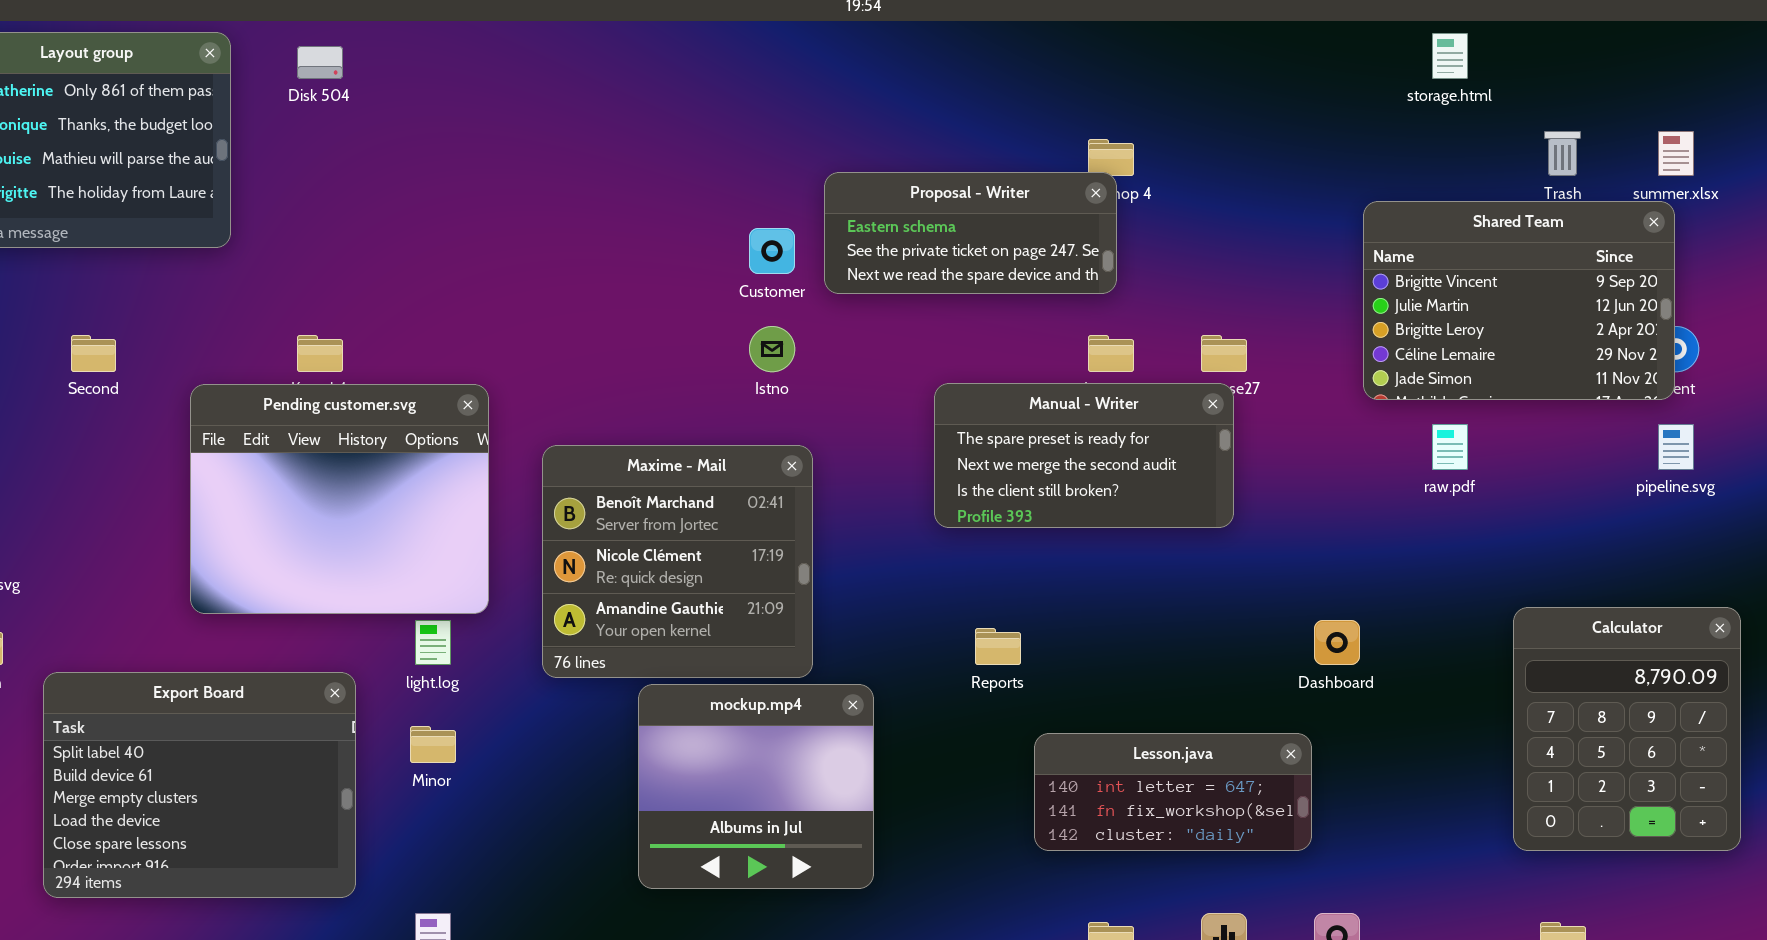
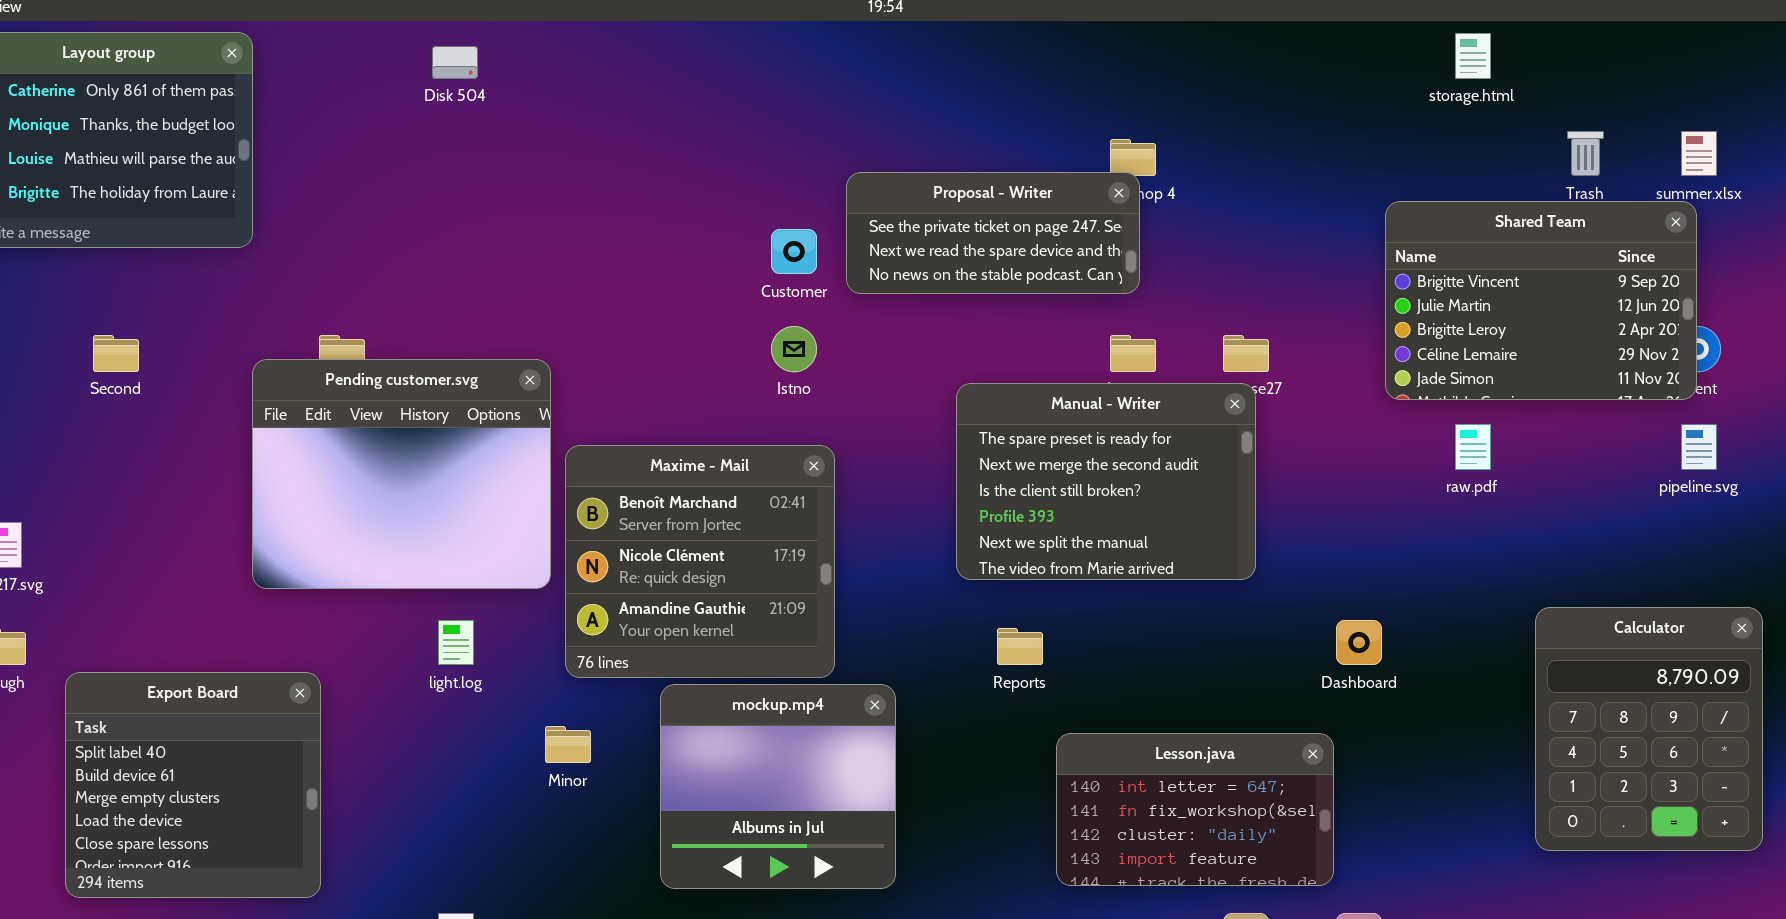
Disk 504: [297,46,343,79] -> [432,46,478,79], moved
Proposal - Writer: [824,172,1117,294] -> [846,172,1140,294], scrolled down 1 row
Manual - Writer: [934,383,1234,528] -> [956,383,1256,580], resized
Pending customer.svg: [190,384,489,614] -> [252,359,551,589], moved
Export Board: [43,672,356,898] -> [65,672,321,898], resized
Minor: [410,726,456,763] -> [545,726,591,763], moved
Lesson.java: [1034,733,1312,851] -> [1056,733,1334,886], resized

